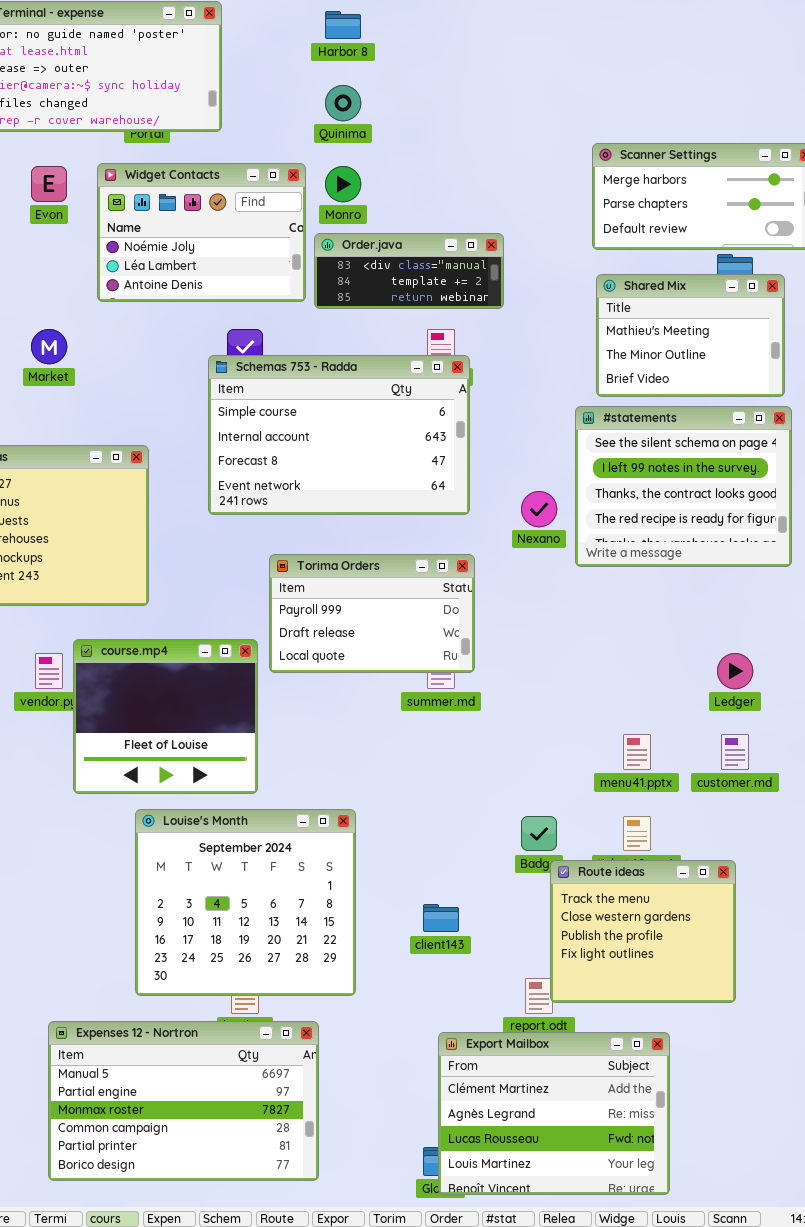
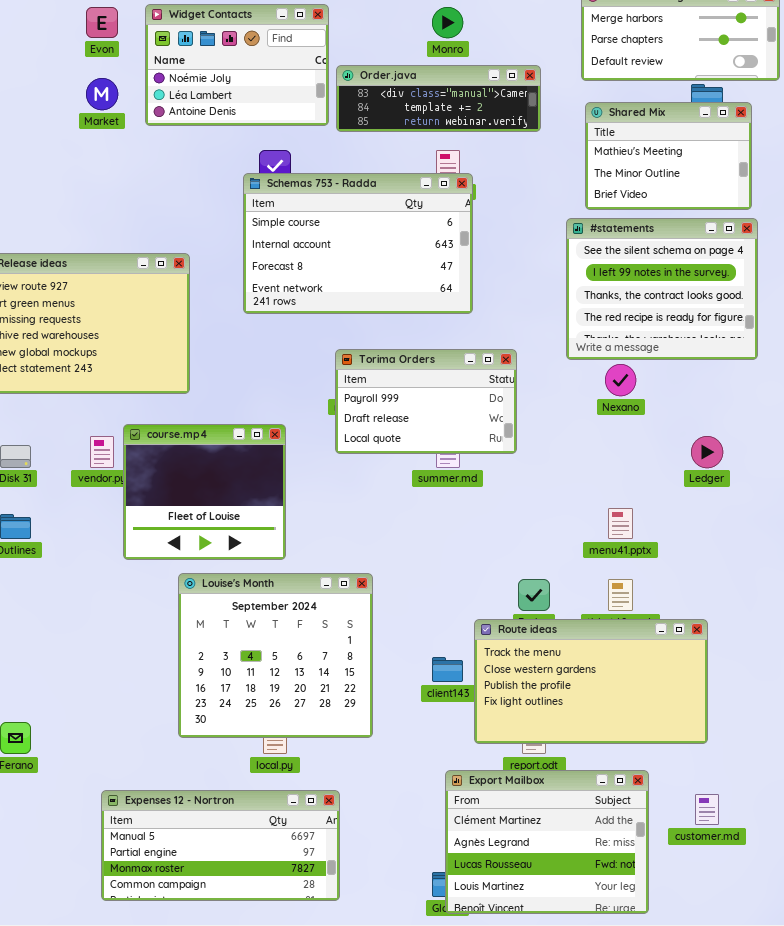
Monro: [325,166,361,202] -> [432,7,463,38], moved
Order.java: [314,233,504,309] -> [336,65,541,132], resized
Market: [31,329,67,364] -> [86,78,118,110], moved
Nexano: [521,491,557,527] -> [605,364,636,396], moved
Torima Orders: [269,554,475,673] -> [335,349,517,454], moved
customer.md: [721,734,749,770] -> [695,794,719,825], moved
Route ideas: [550,860,736,1003] -> [474,619,708,744], resized
Expenses 12 - Nortron: [48,1021,319,1181] -> [101,790,340,901], resized

